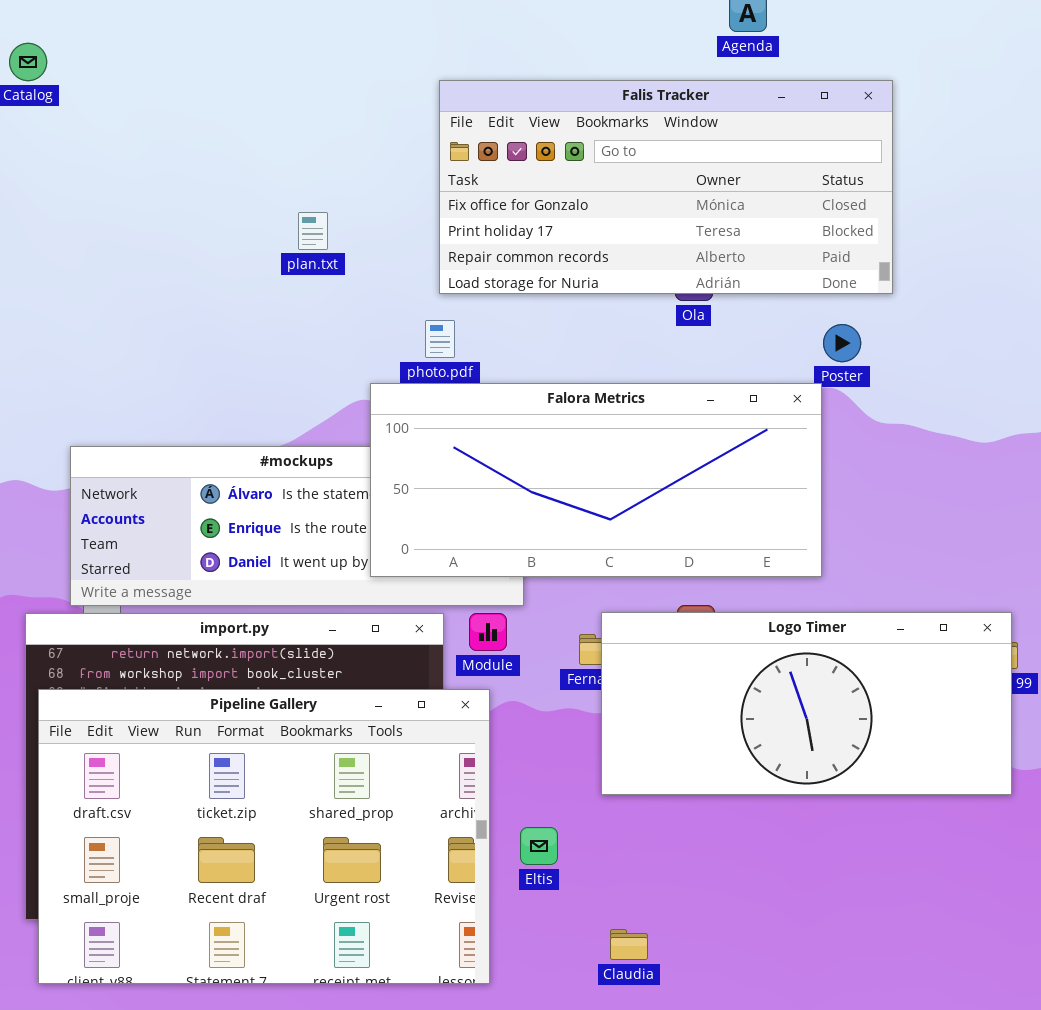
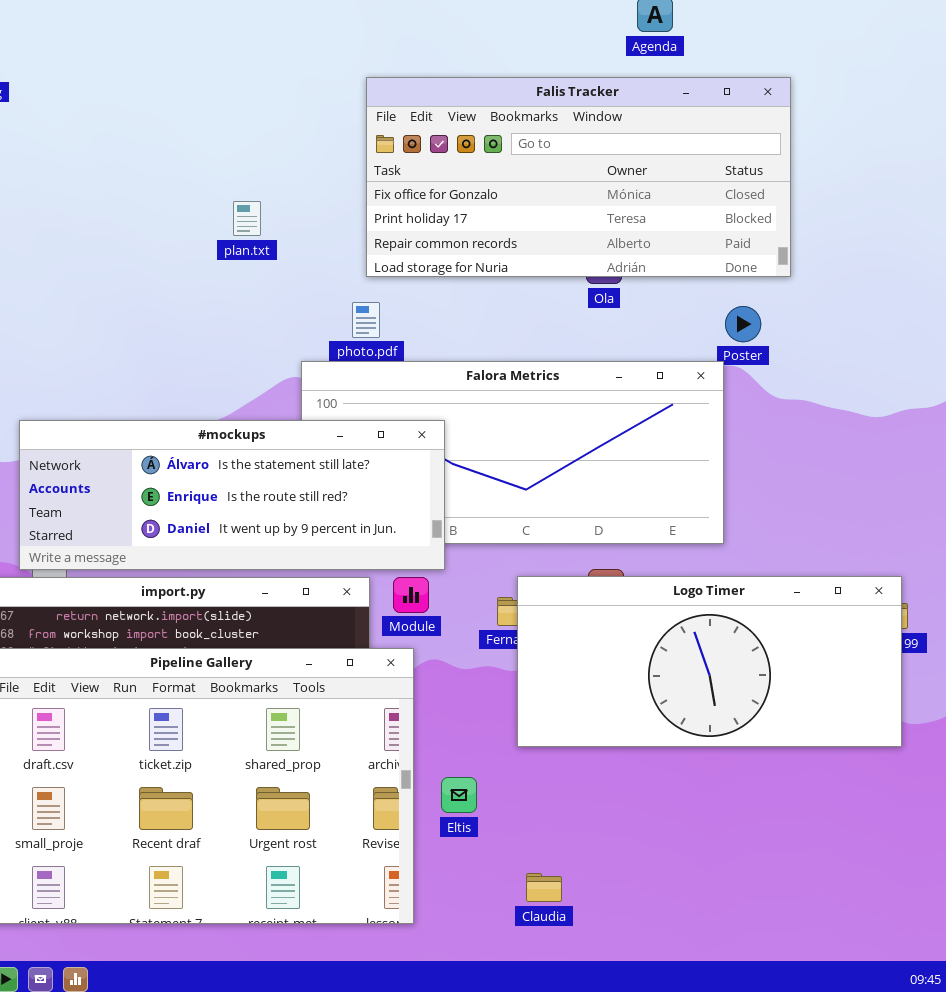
#mockups: [70,446,524,606] -> [19,420,445,570], raised

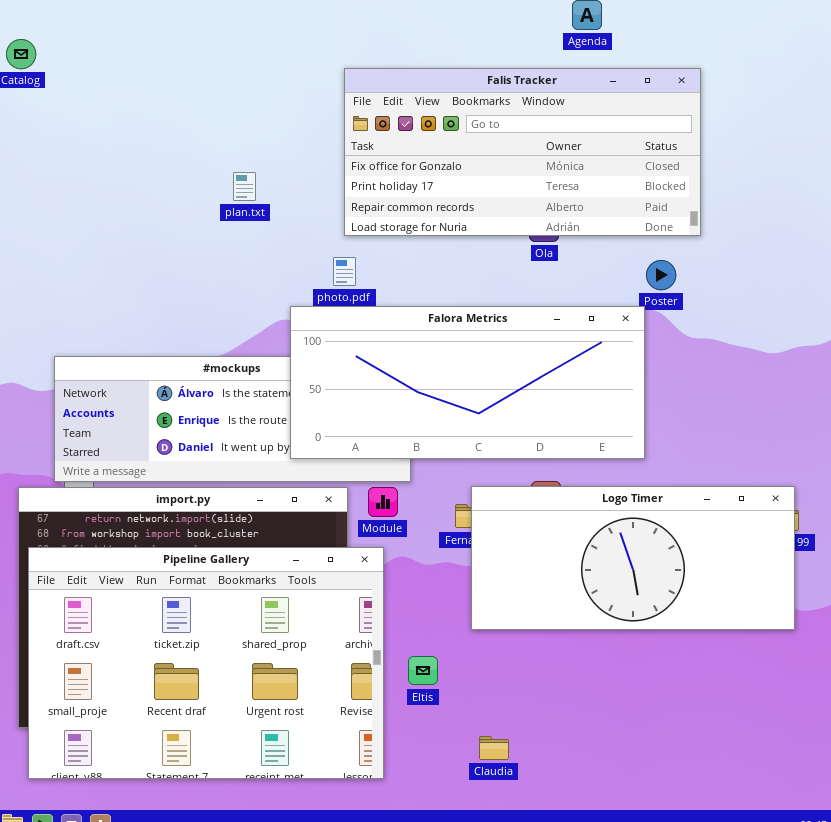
Falora Metrics: [301,361,724,544] -> [290,306,645,459], raised

